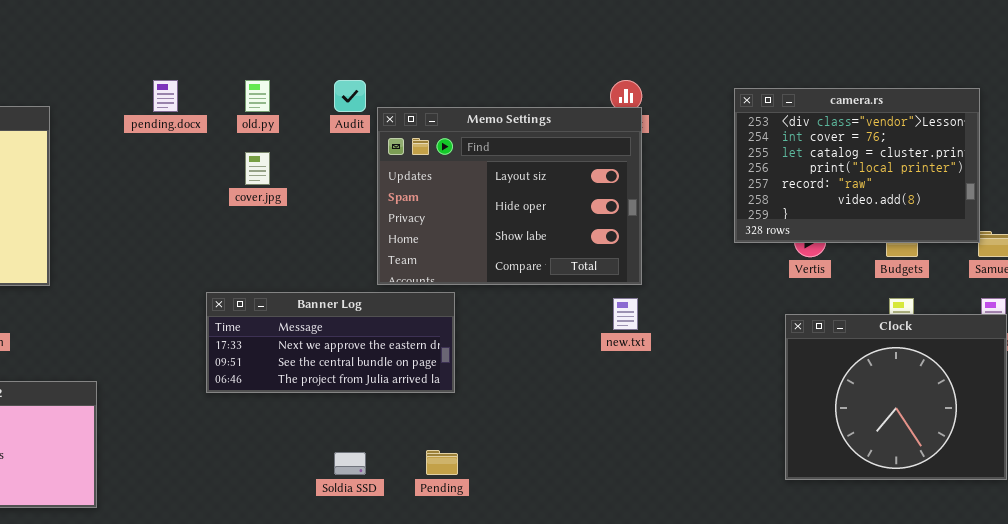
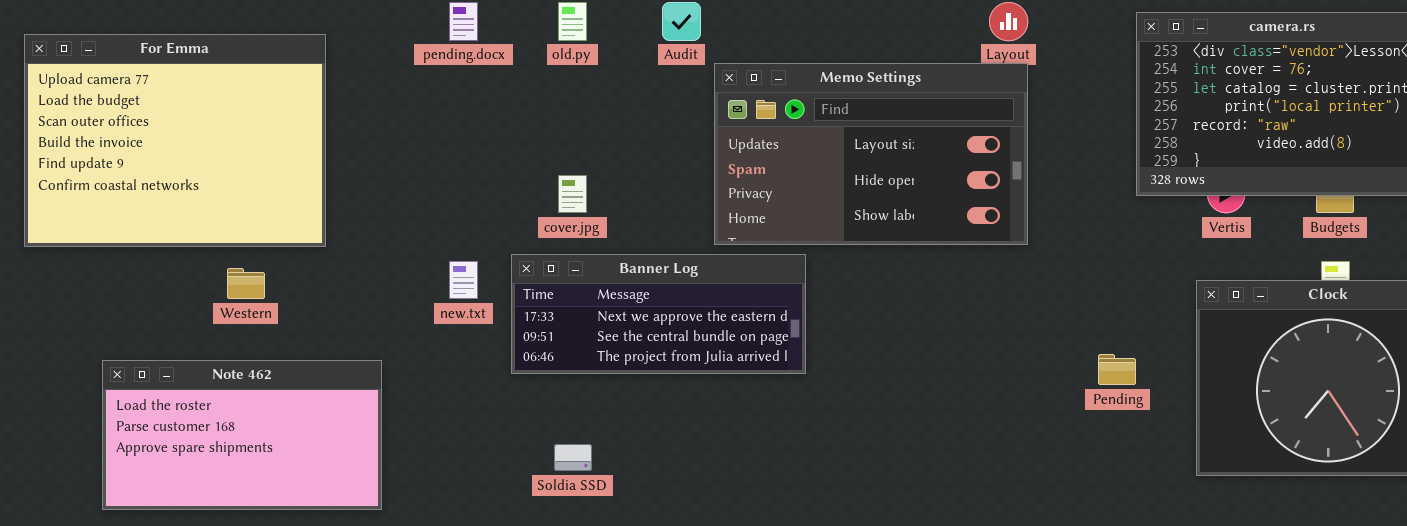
Memo Settings: [377,107,642,285] -> [714,63,1028,245], resized
cover.jpg: [245,152,270,185] -> [558,175,587,213], moved
new.txt: [613,298,638,330] -> [449,261,478,299], moved
Pending: [426,450,458,475] -> [1098,354,1136,385], moved
Soldia SSD: [334,452,366,475] -> [554,444,592,471], moved

